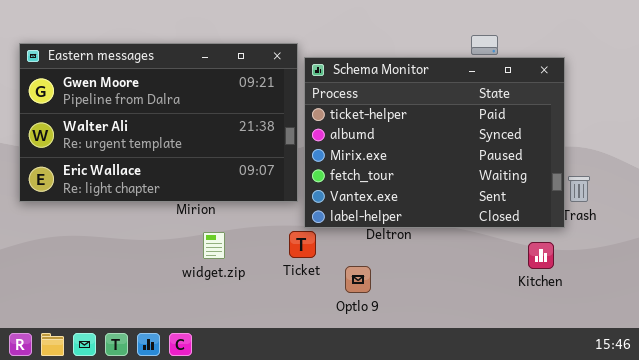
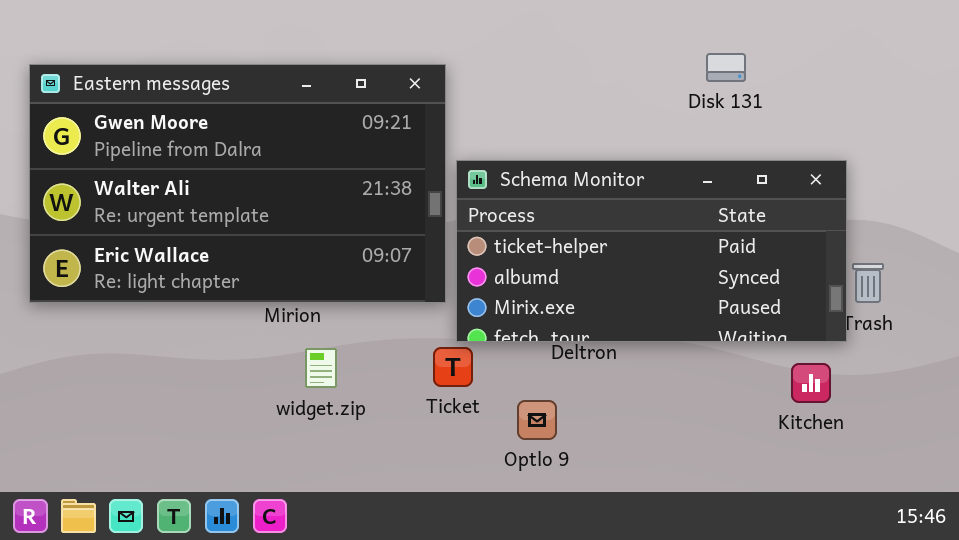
Schema Monitor: [304,57,565,228] -> [456,160,847,342], resized

